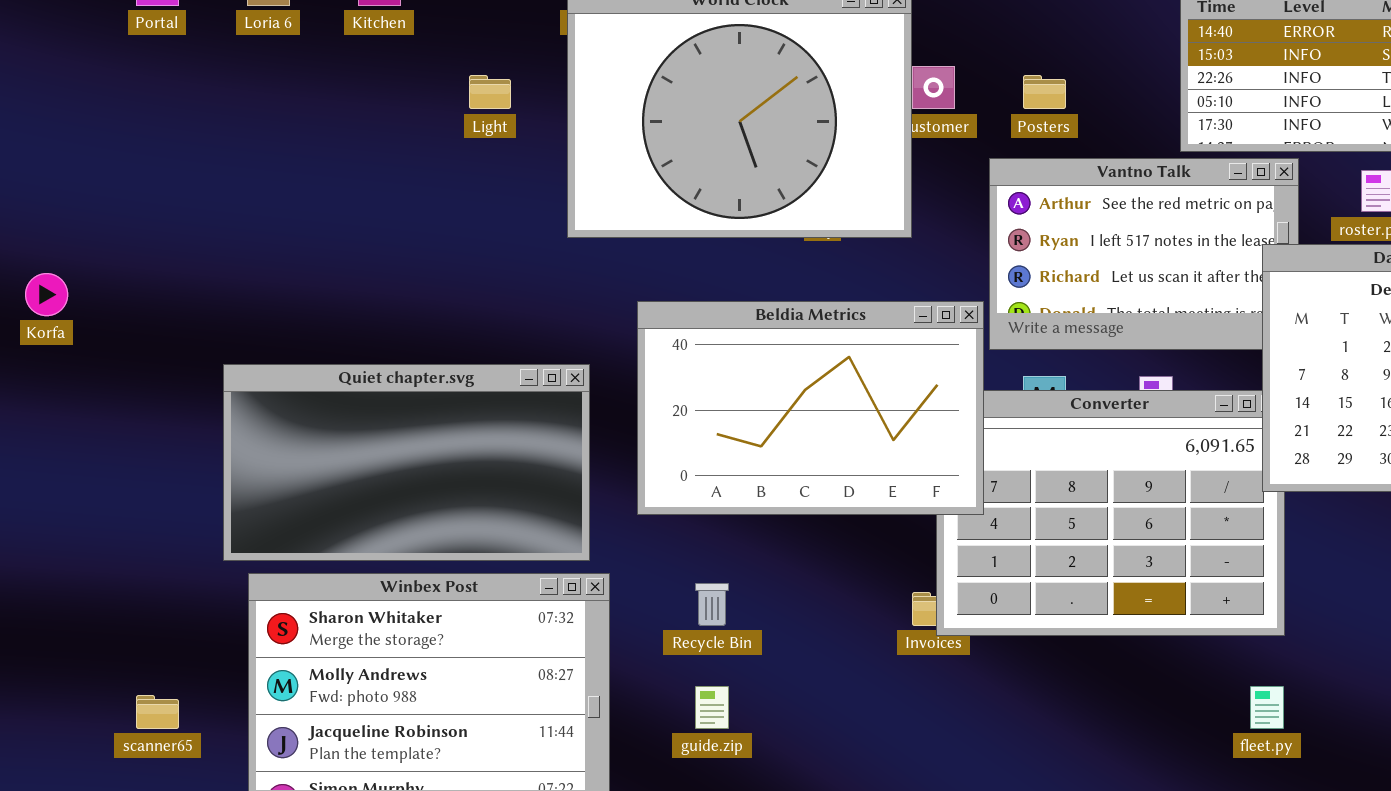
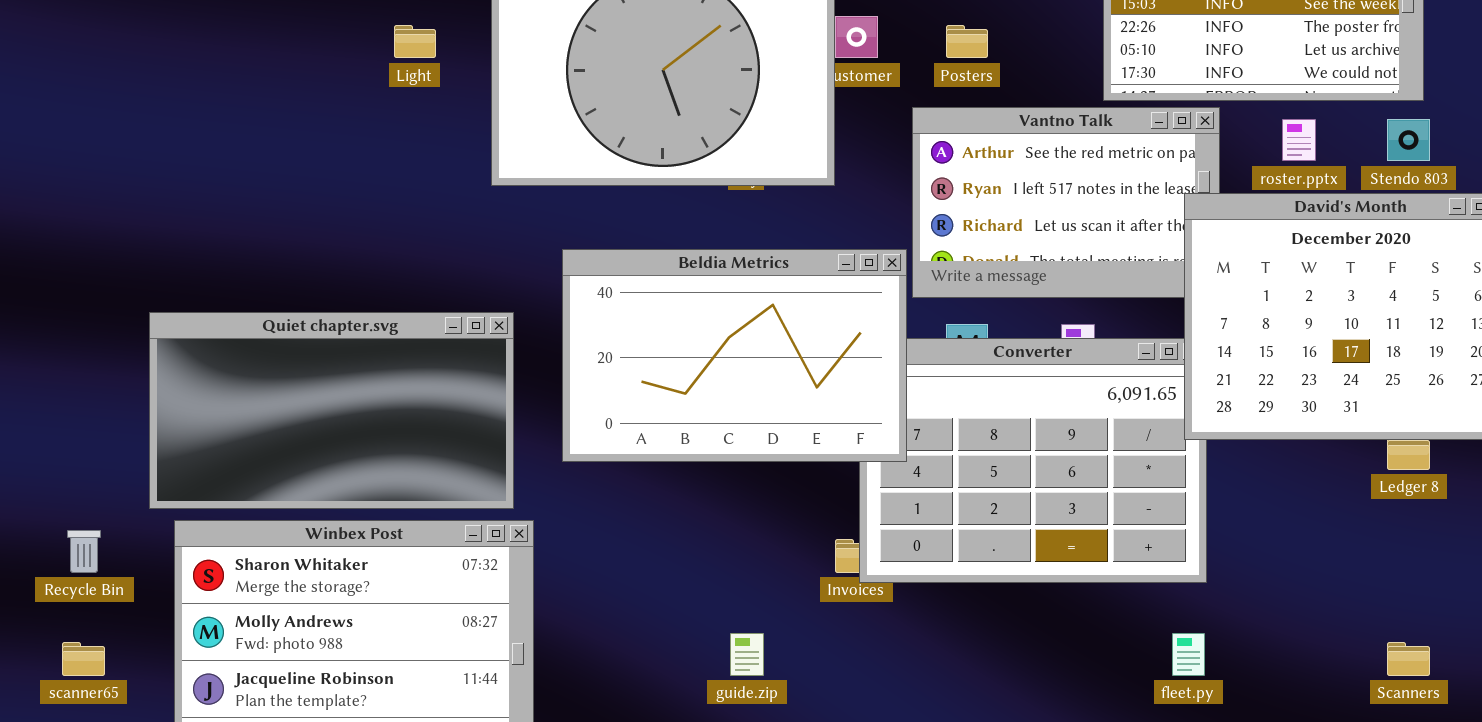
Recycle Bin: [695,583,729,626] -> [67,530,101,573], moved
guide.zip: [695,686,729,729] -> [730,633,764,676], moved

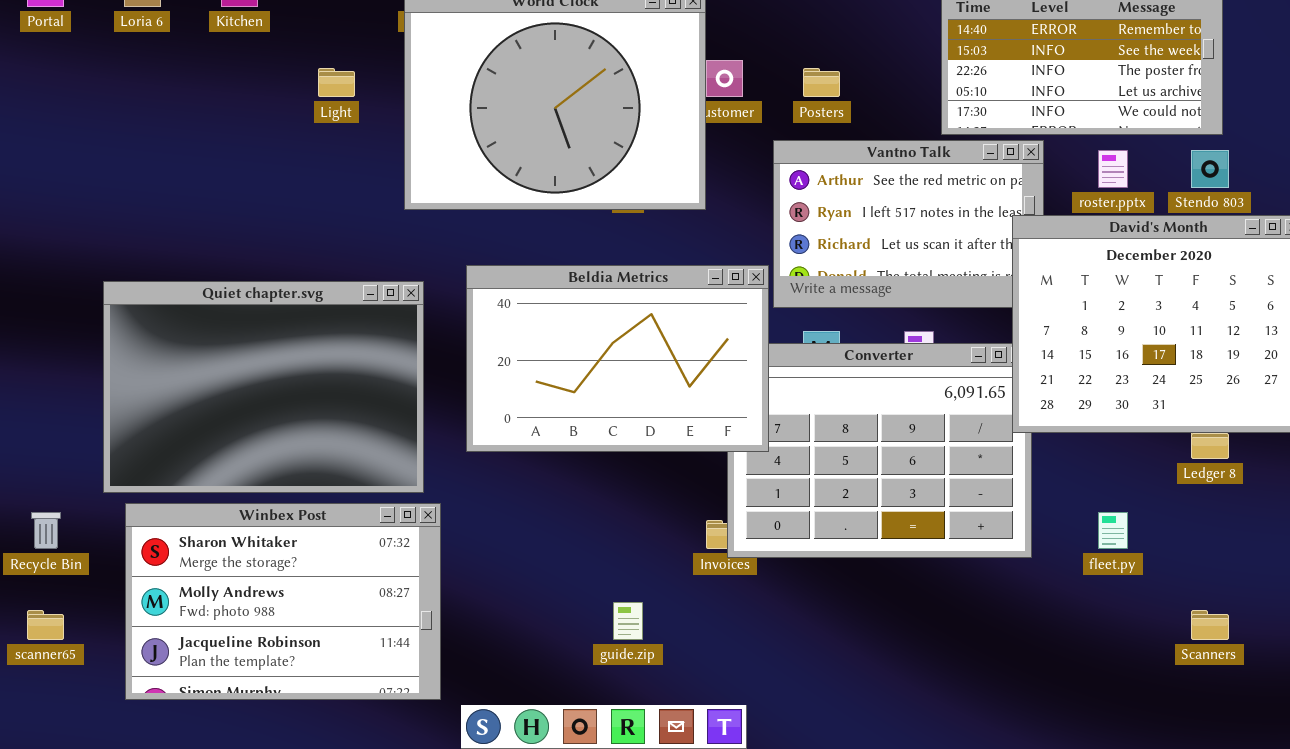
Quiet chapter.svg: [149,312,514,509] -> [103,281,424,493], resized
fleet.py: [1172,633,1205,676] -> [1098,512,1128,549], moved

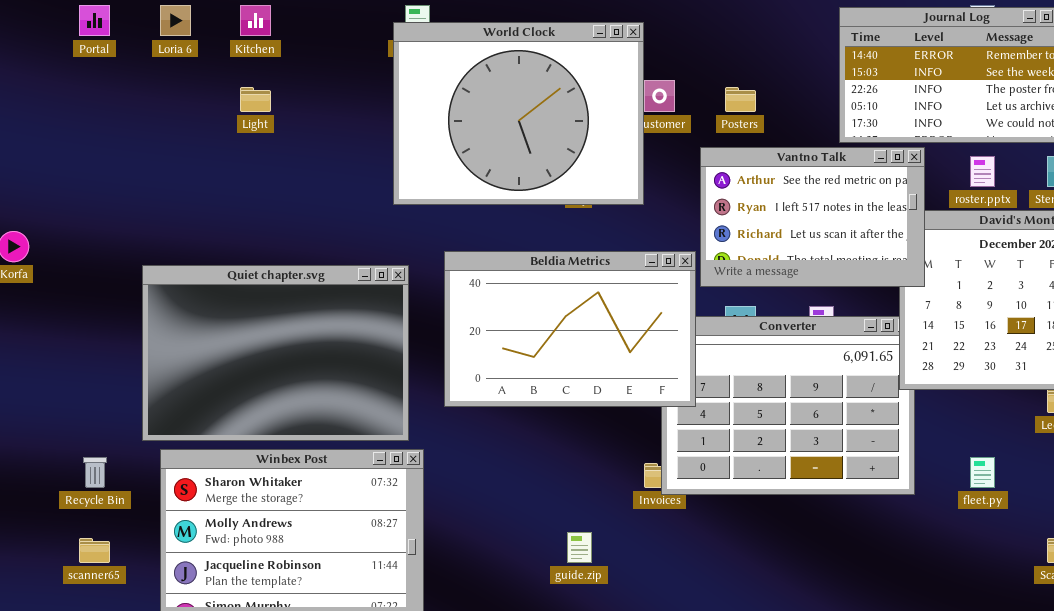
Light: [318,68,355,97] -> [240,87,271,112], moved
Vantno Talk: [773,140,1044,308] -> [700,147,925,287], raised

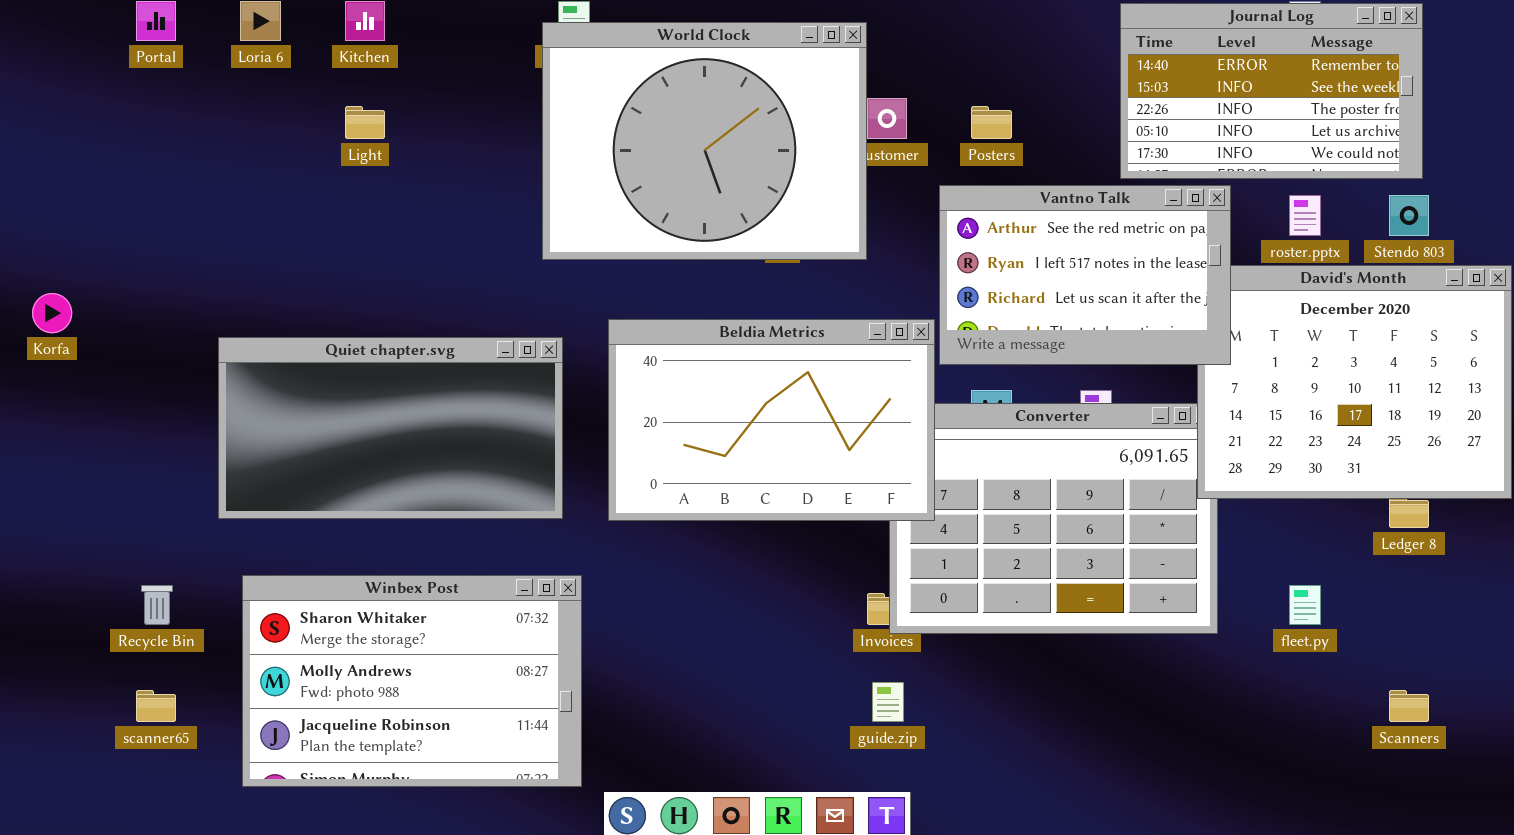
Quiet chapter.svg: [142,265,409,441] -> [218,337,563,519], resized
guide.zip: [567,532,592,563] -> [872,682,904,722], moved

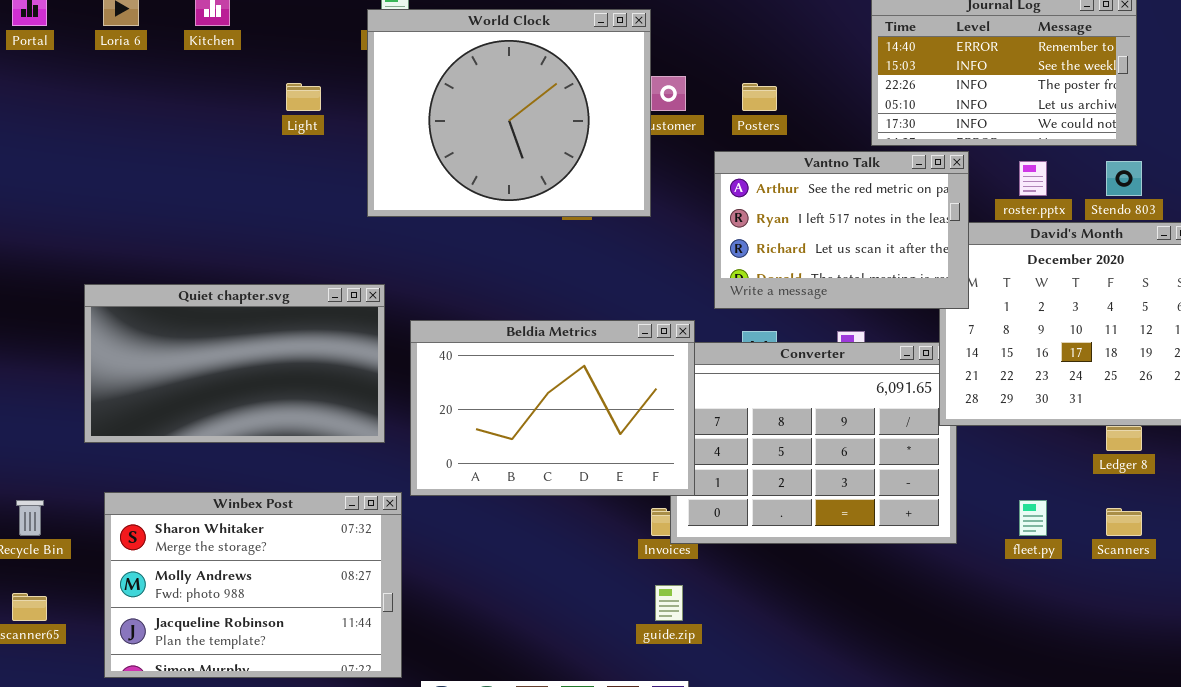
Light: [345,106,385,139] -> [286,83,321,111], moved
Beldia Metrics: [608,319,935,521] -> [410,320,695,496], moved
Scanners: [1389,690,1429,722] -> [1106,508,1142,536], moved

